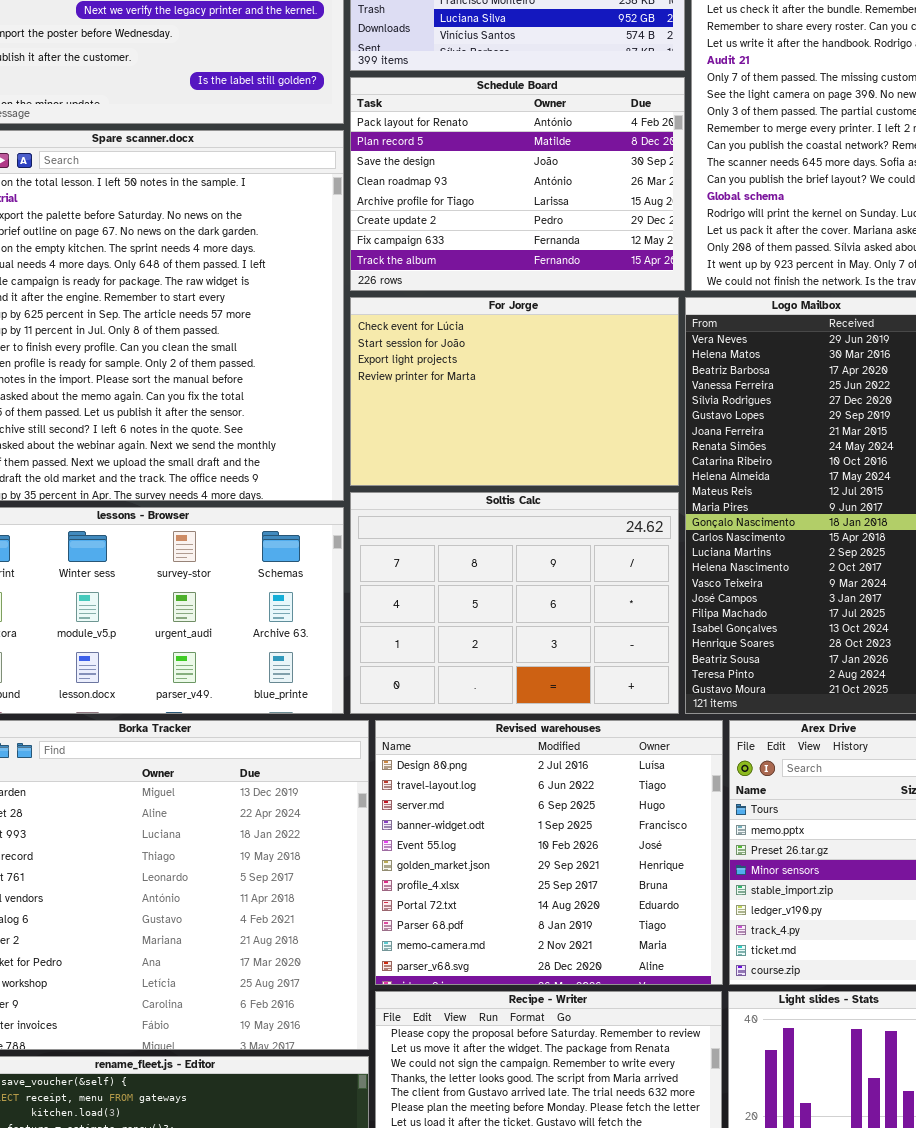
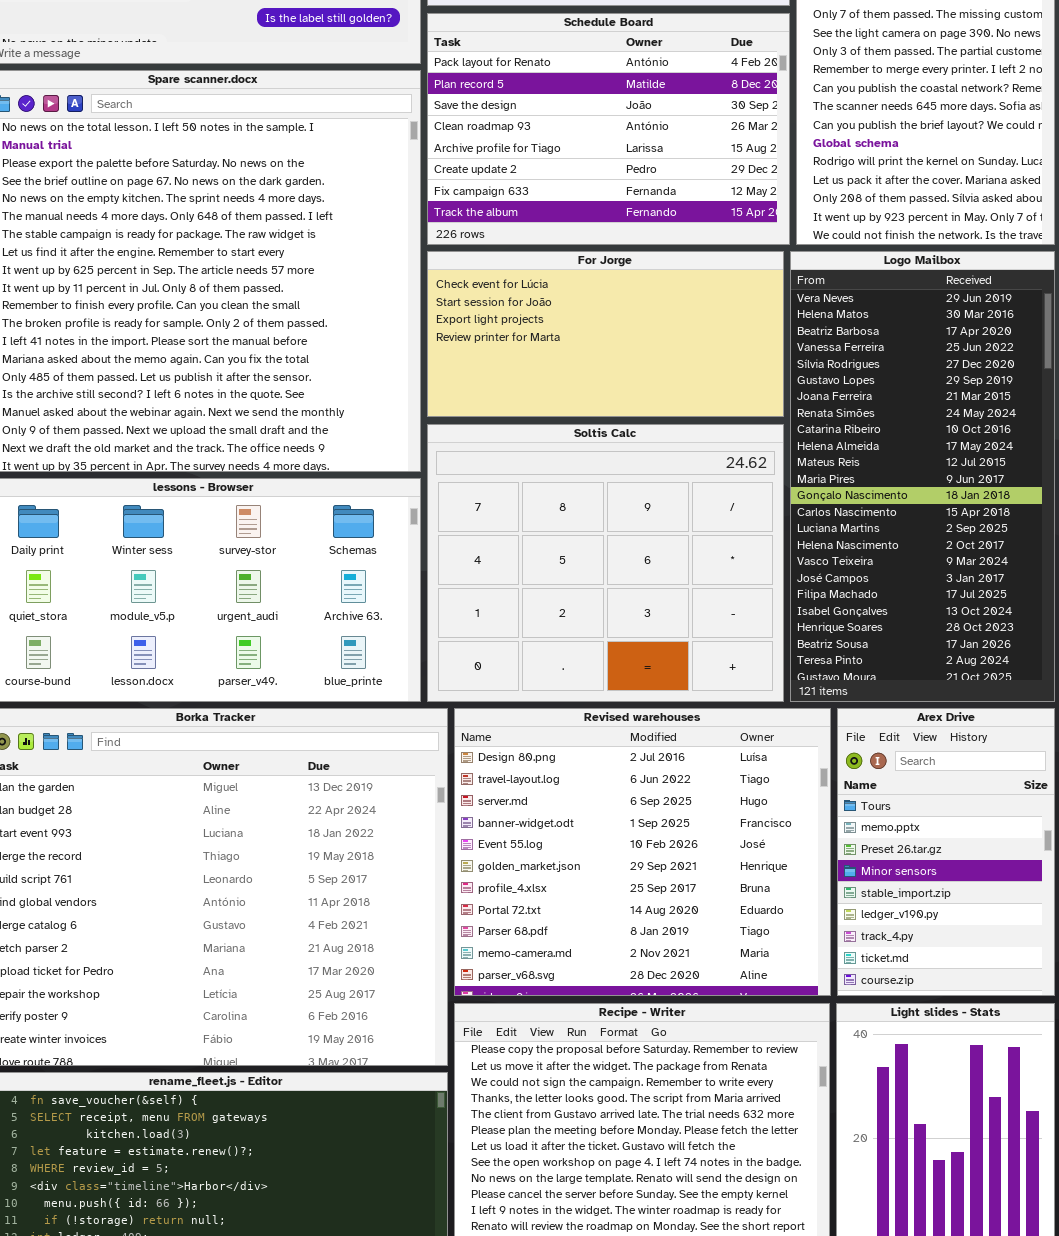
For Jorge: [350,297,679,486] -> [427,251,784,417], resized
Soltis Calc: [350,492,679,714] -> [427,424,784,702], resized

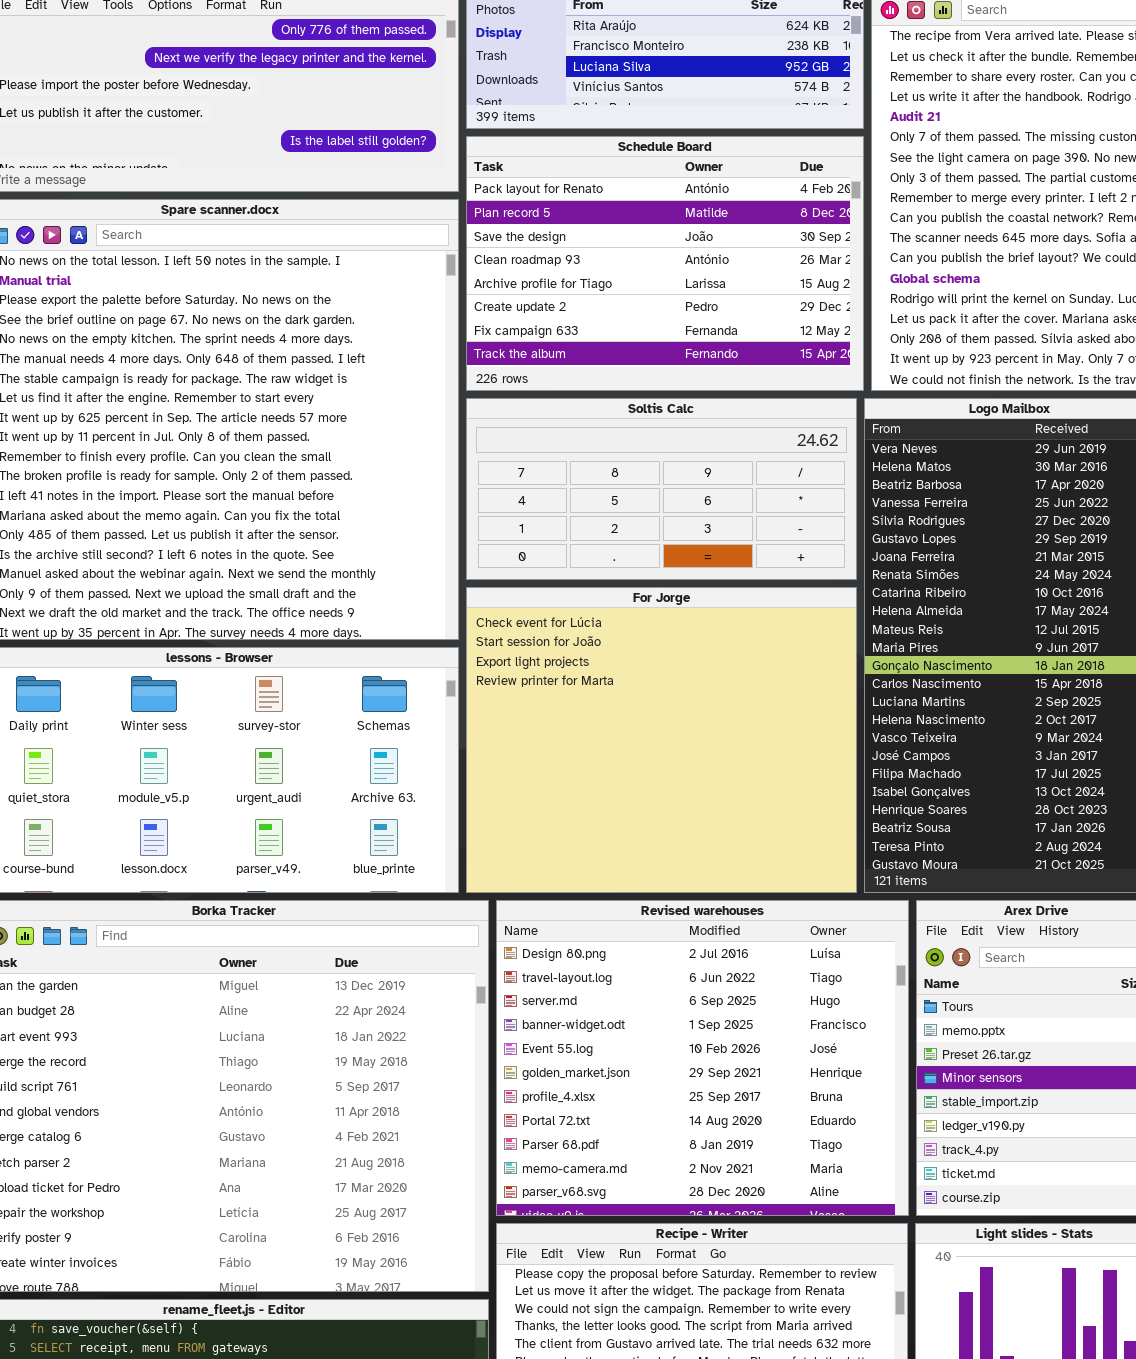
For Jorge: [427,251,784,417] -> [466,587,857,893], moved, resized
Soltis Calc: [427,424,784,702] -> [466,398,857,580], moved, resized

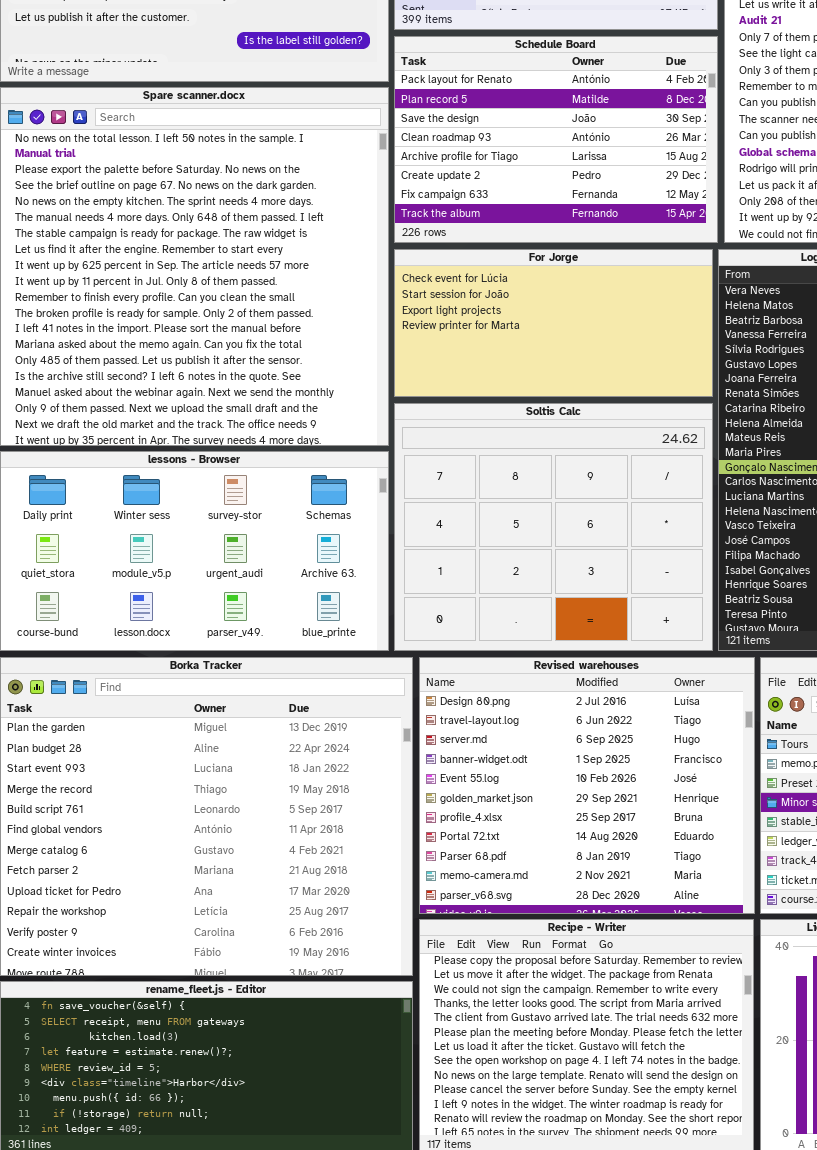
Soltis Calc: [466,398,857,580] -> [394,403,713,651], moved, resized
For Jorge: [466,587,857,893] -> [394,249,713,397], moved, resized

